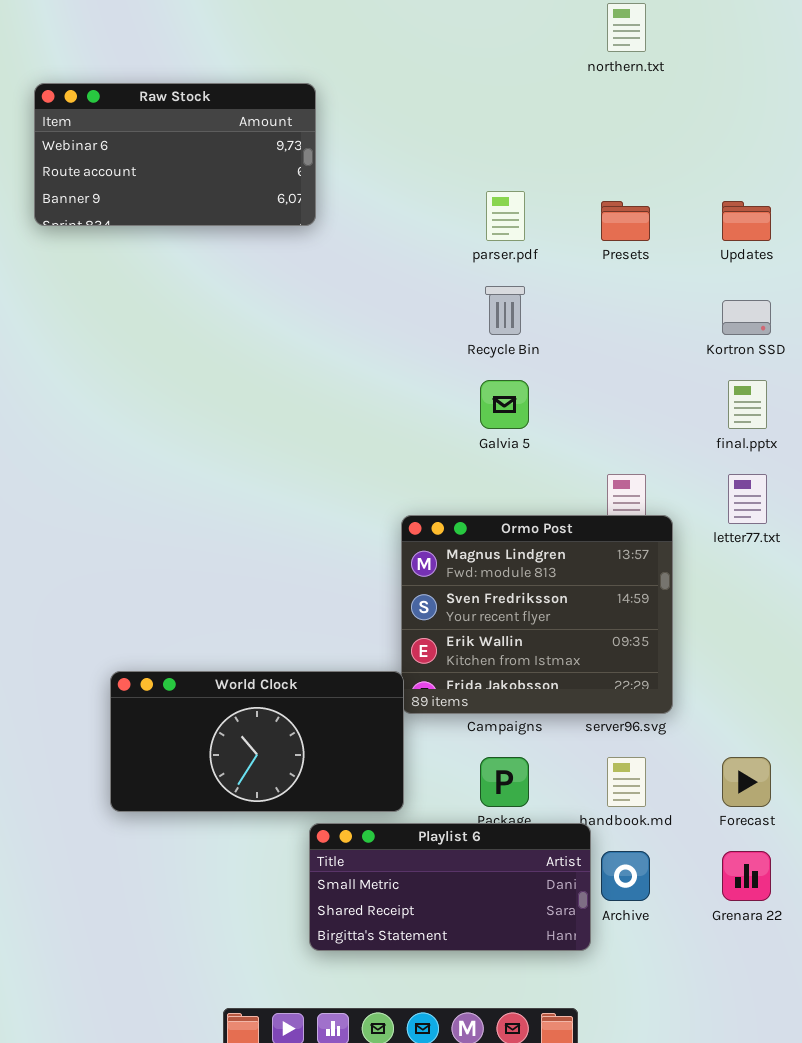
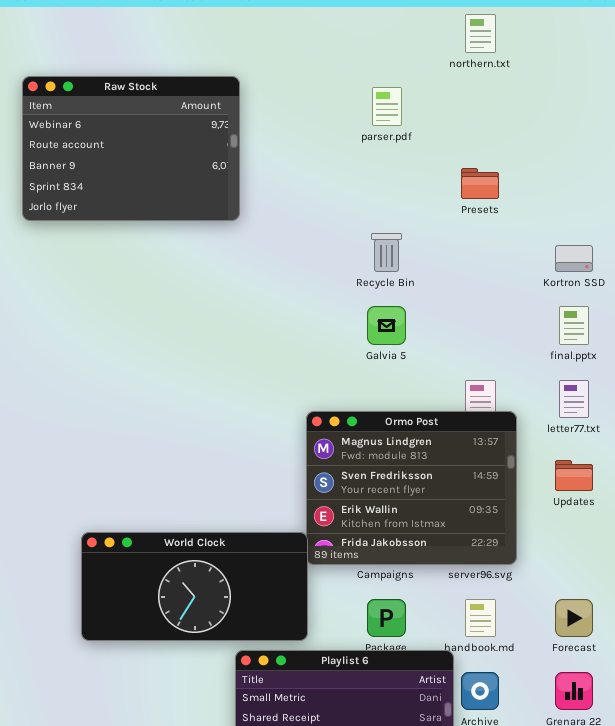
Raw Stock: [34,83,316,226] -> [22,76,240,221], resized
parser.pdf: [486,191,525,241] -> [372,87,402,126], moved
Updates: [722,201,771,241] -> [555,460,593,491], moved

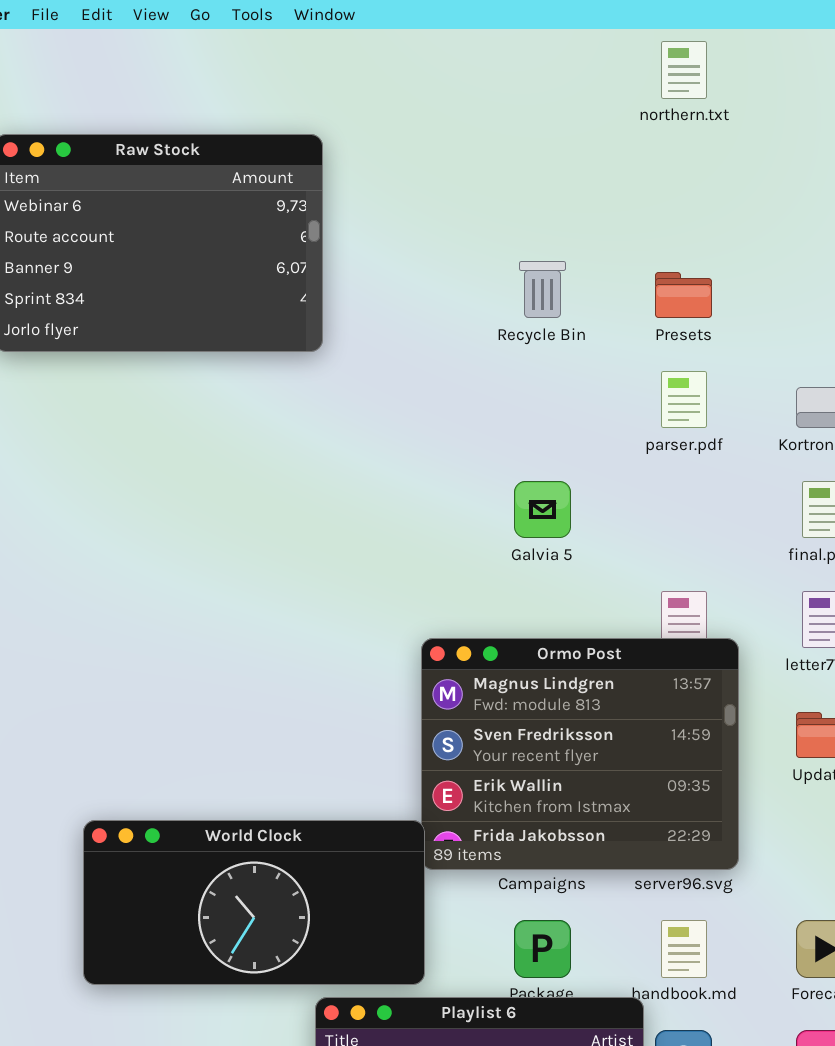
parser.pdf: [372,87,402,126] -> [661,371,707,428], moved
Recycle Bin: [371,233,402,272] -> [519,261,566,318], moved

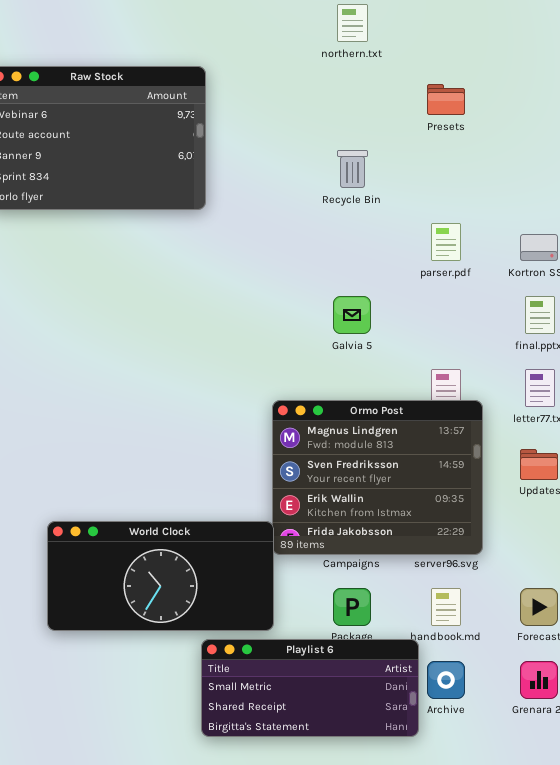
northern.txt: [661,41,707,99] -> [337,4,368,42], moved
Presets: [655,272,712,318] -> [427,84,465,115], moved

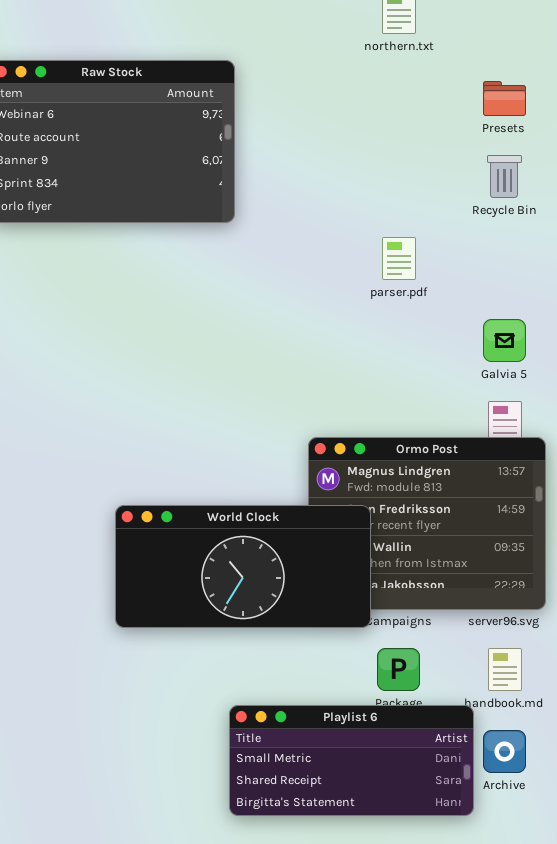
Recycle Bin: [337,150,368,188] -> [487,155,522,198], moved
parser.pdf: [431,223,461,261] -> [382,237,416,280], moved
Galvia 5: [333,296,371,334] -> [483,319,526,362], moved
World Clock: [47,521,274,631] -> [115,505,371,628], moved

